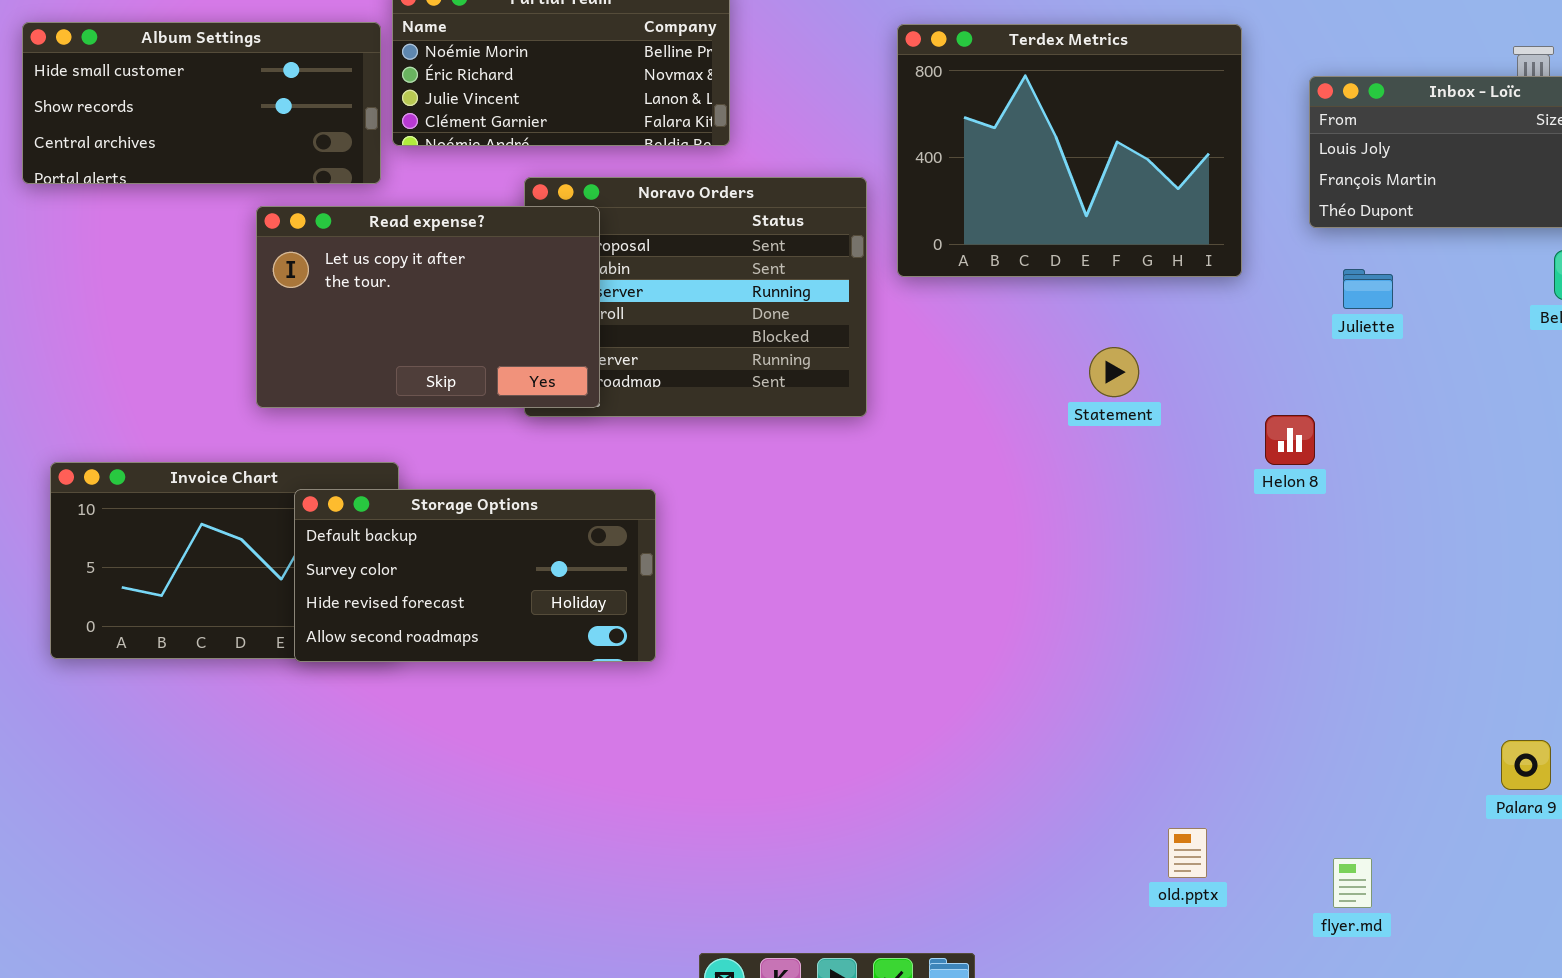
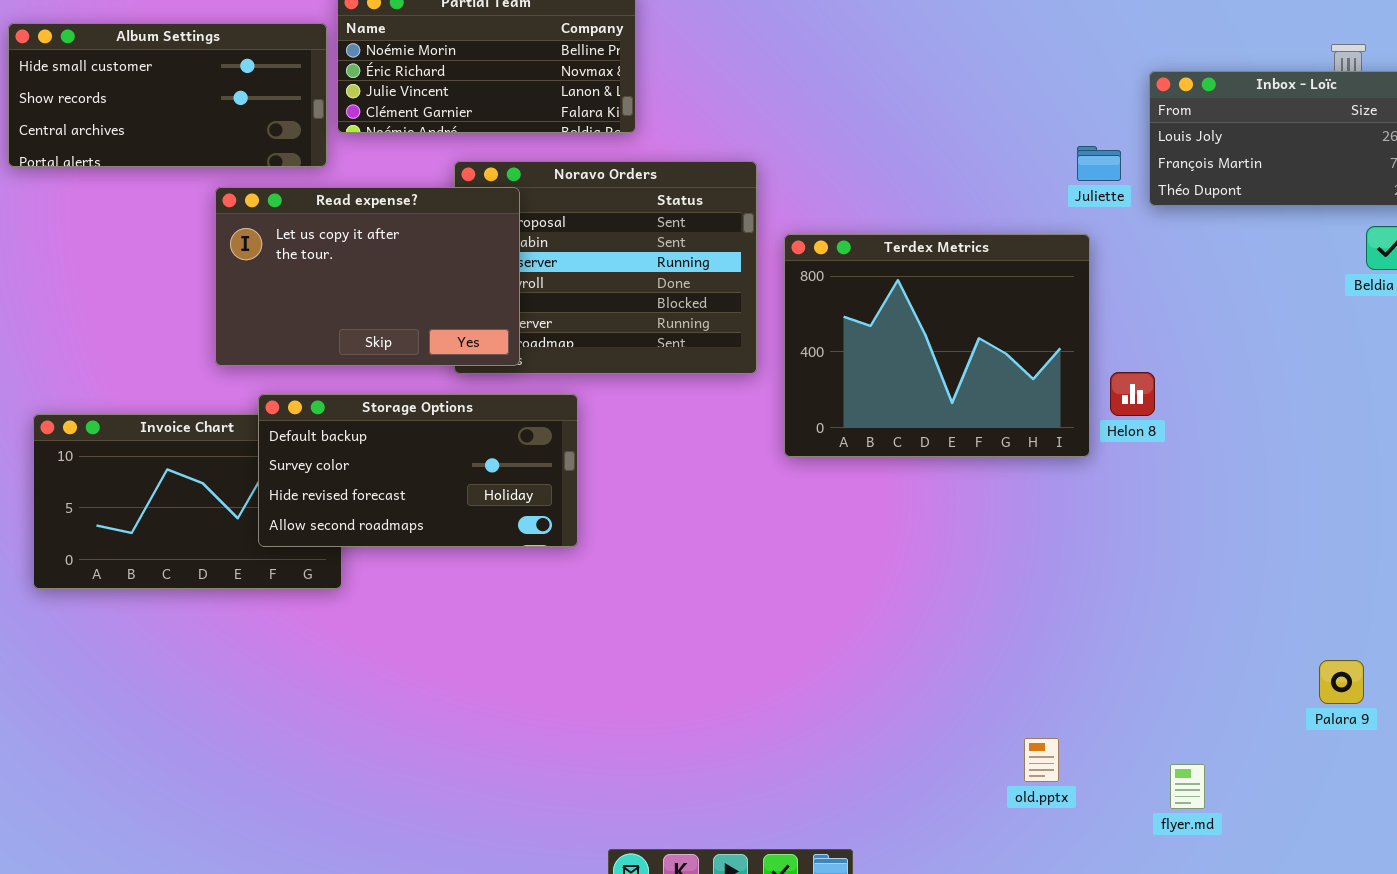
Terdex Metrics: [897,24,1242,277] -> [784,234,1090,457], moved
Juliette: [1343,269,1393,309] -> [1077,146,1121,181], moved
Storage Options: [294,489,656,662] -> [258,394,578,547], moved

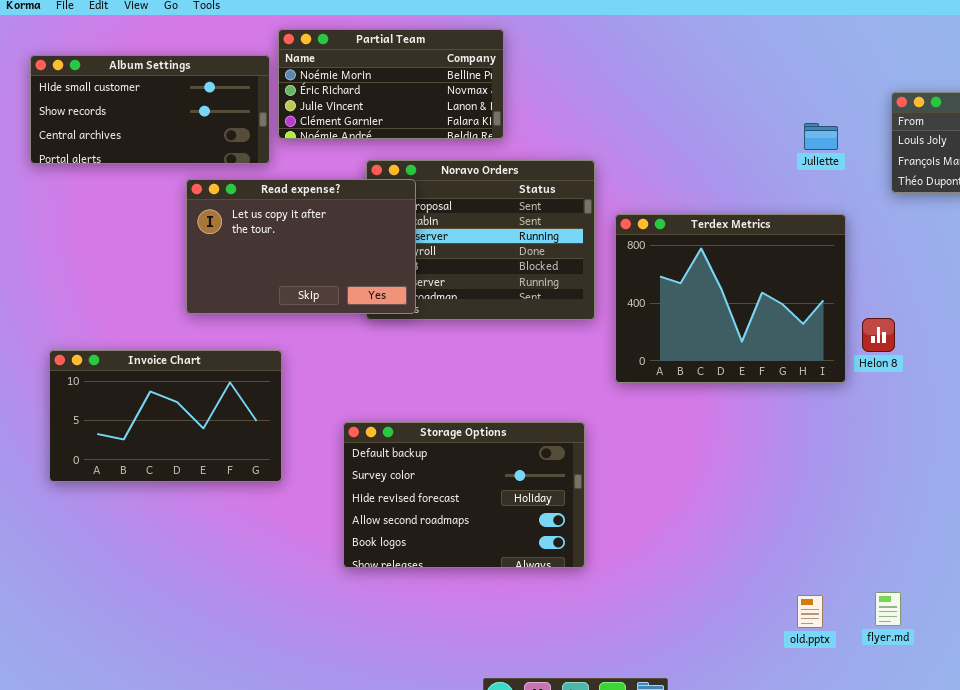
Juliette: [1077,146,1121,181] -> [804,123,838,150], moved
Storage Options: [258,394,578,547] -> [343,422,585,568], moved, resized
flyer.md: [1170,764,1205,809] -> [875,592,901,626], moved

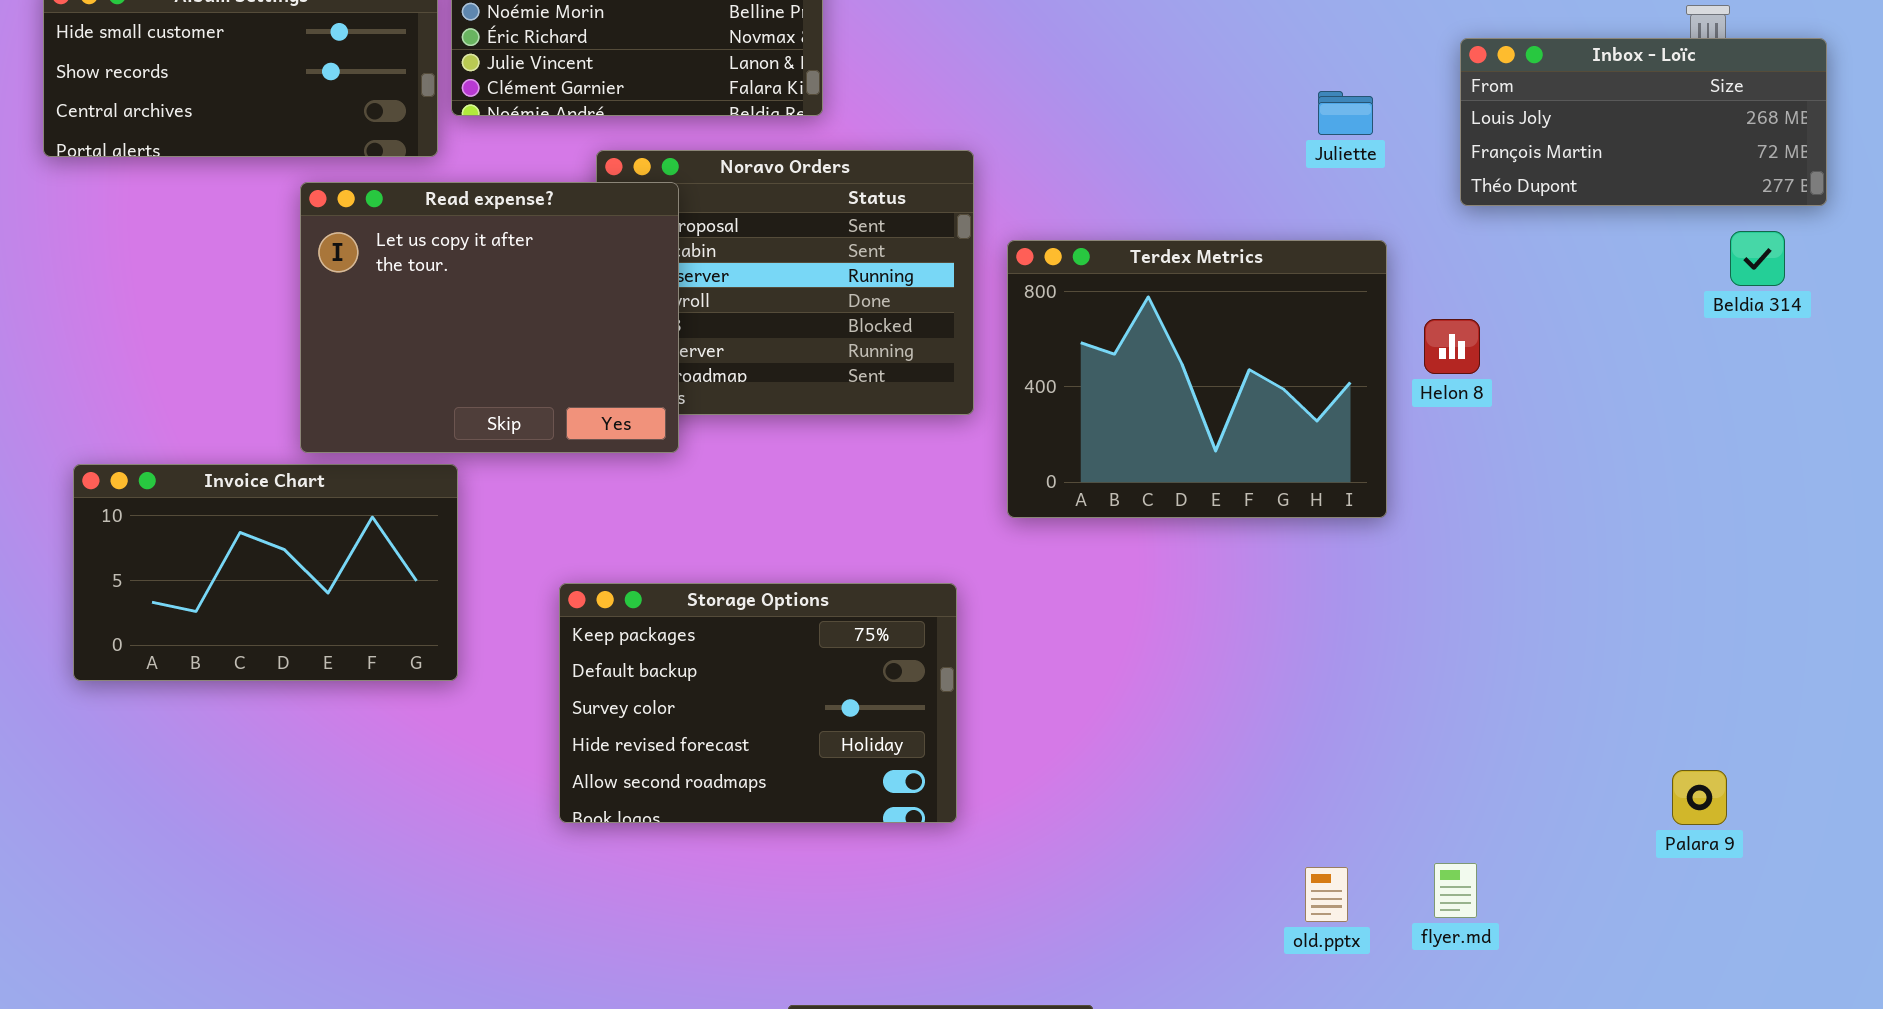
Read expense?: [186,179,416,314] -> [300,182,679,453], resized
Helon 8: [862,318,895,352] -> [1424,319,1480,374], moved
Storage Options: [343,422,585,568] -> [559,583,957,823], scrolled up 1 row

